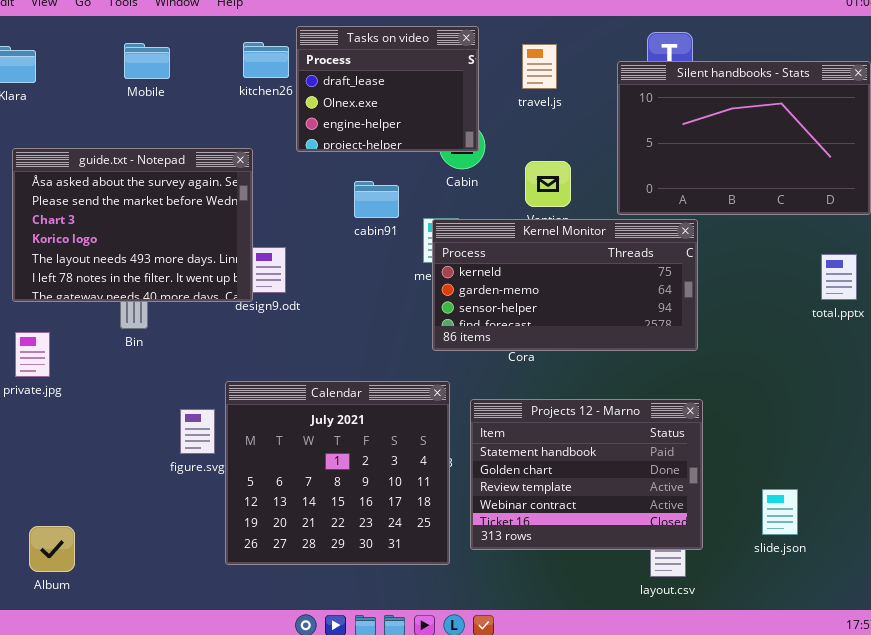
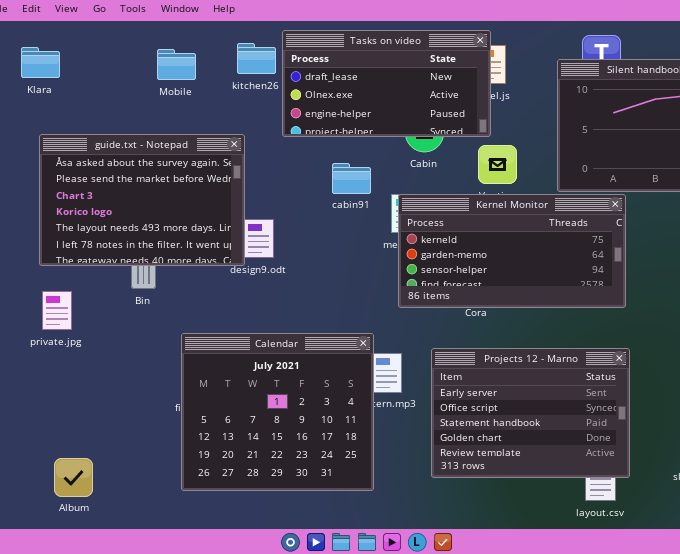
Tasks on video: [296,26,479,152] -> [282,30,491,137], resized
Mobile: [124,43,170,79] -> [157,49,196,80], moved
Calendar: [225,381,450,565] -> [181,333,374,491], moved
Projects 12 - Marno: [470,399,703,550] -> [431,348,630,478], scrolled up 2 rows

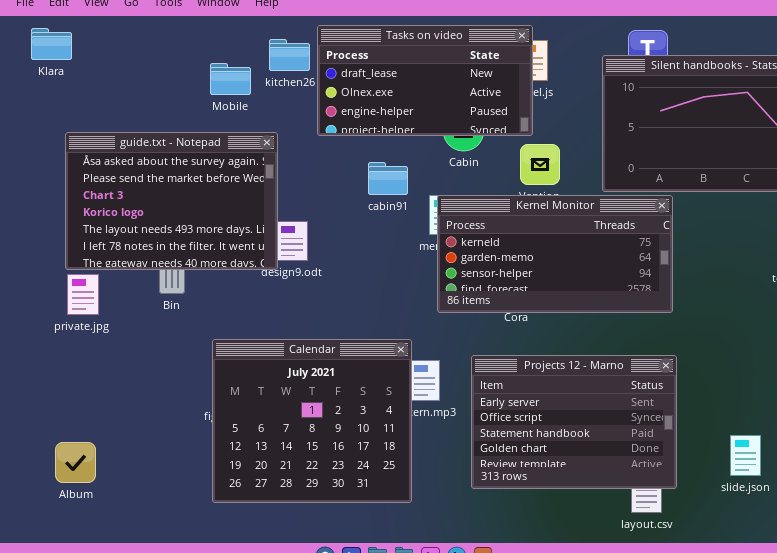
Klara: [21,47,60,78] -> [31,28,72,60], moved
Mobile: [157,49,196,80] -> [210,63,251,95], moved
private.jpg: [42,291,72,330] -> [67,274,99,315], moved
Album: [54,458,93,497] -> [55,442,96,483], moved

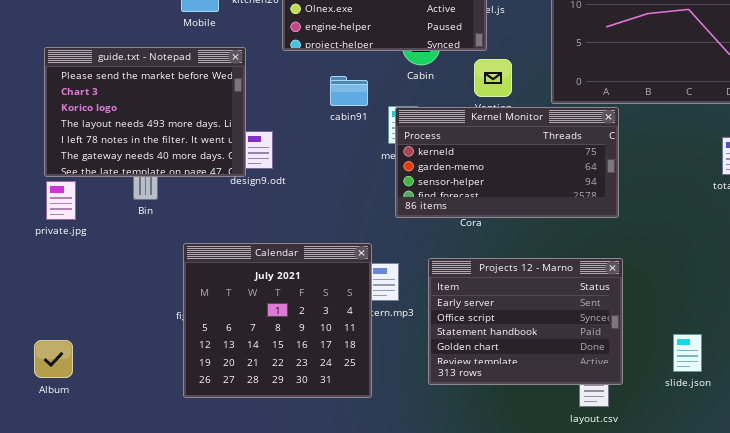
guide.txt - Notepad: [65,132,278,270] -> [44,47,246,177], scrolled down 1 row

